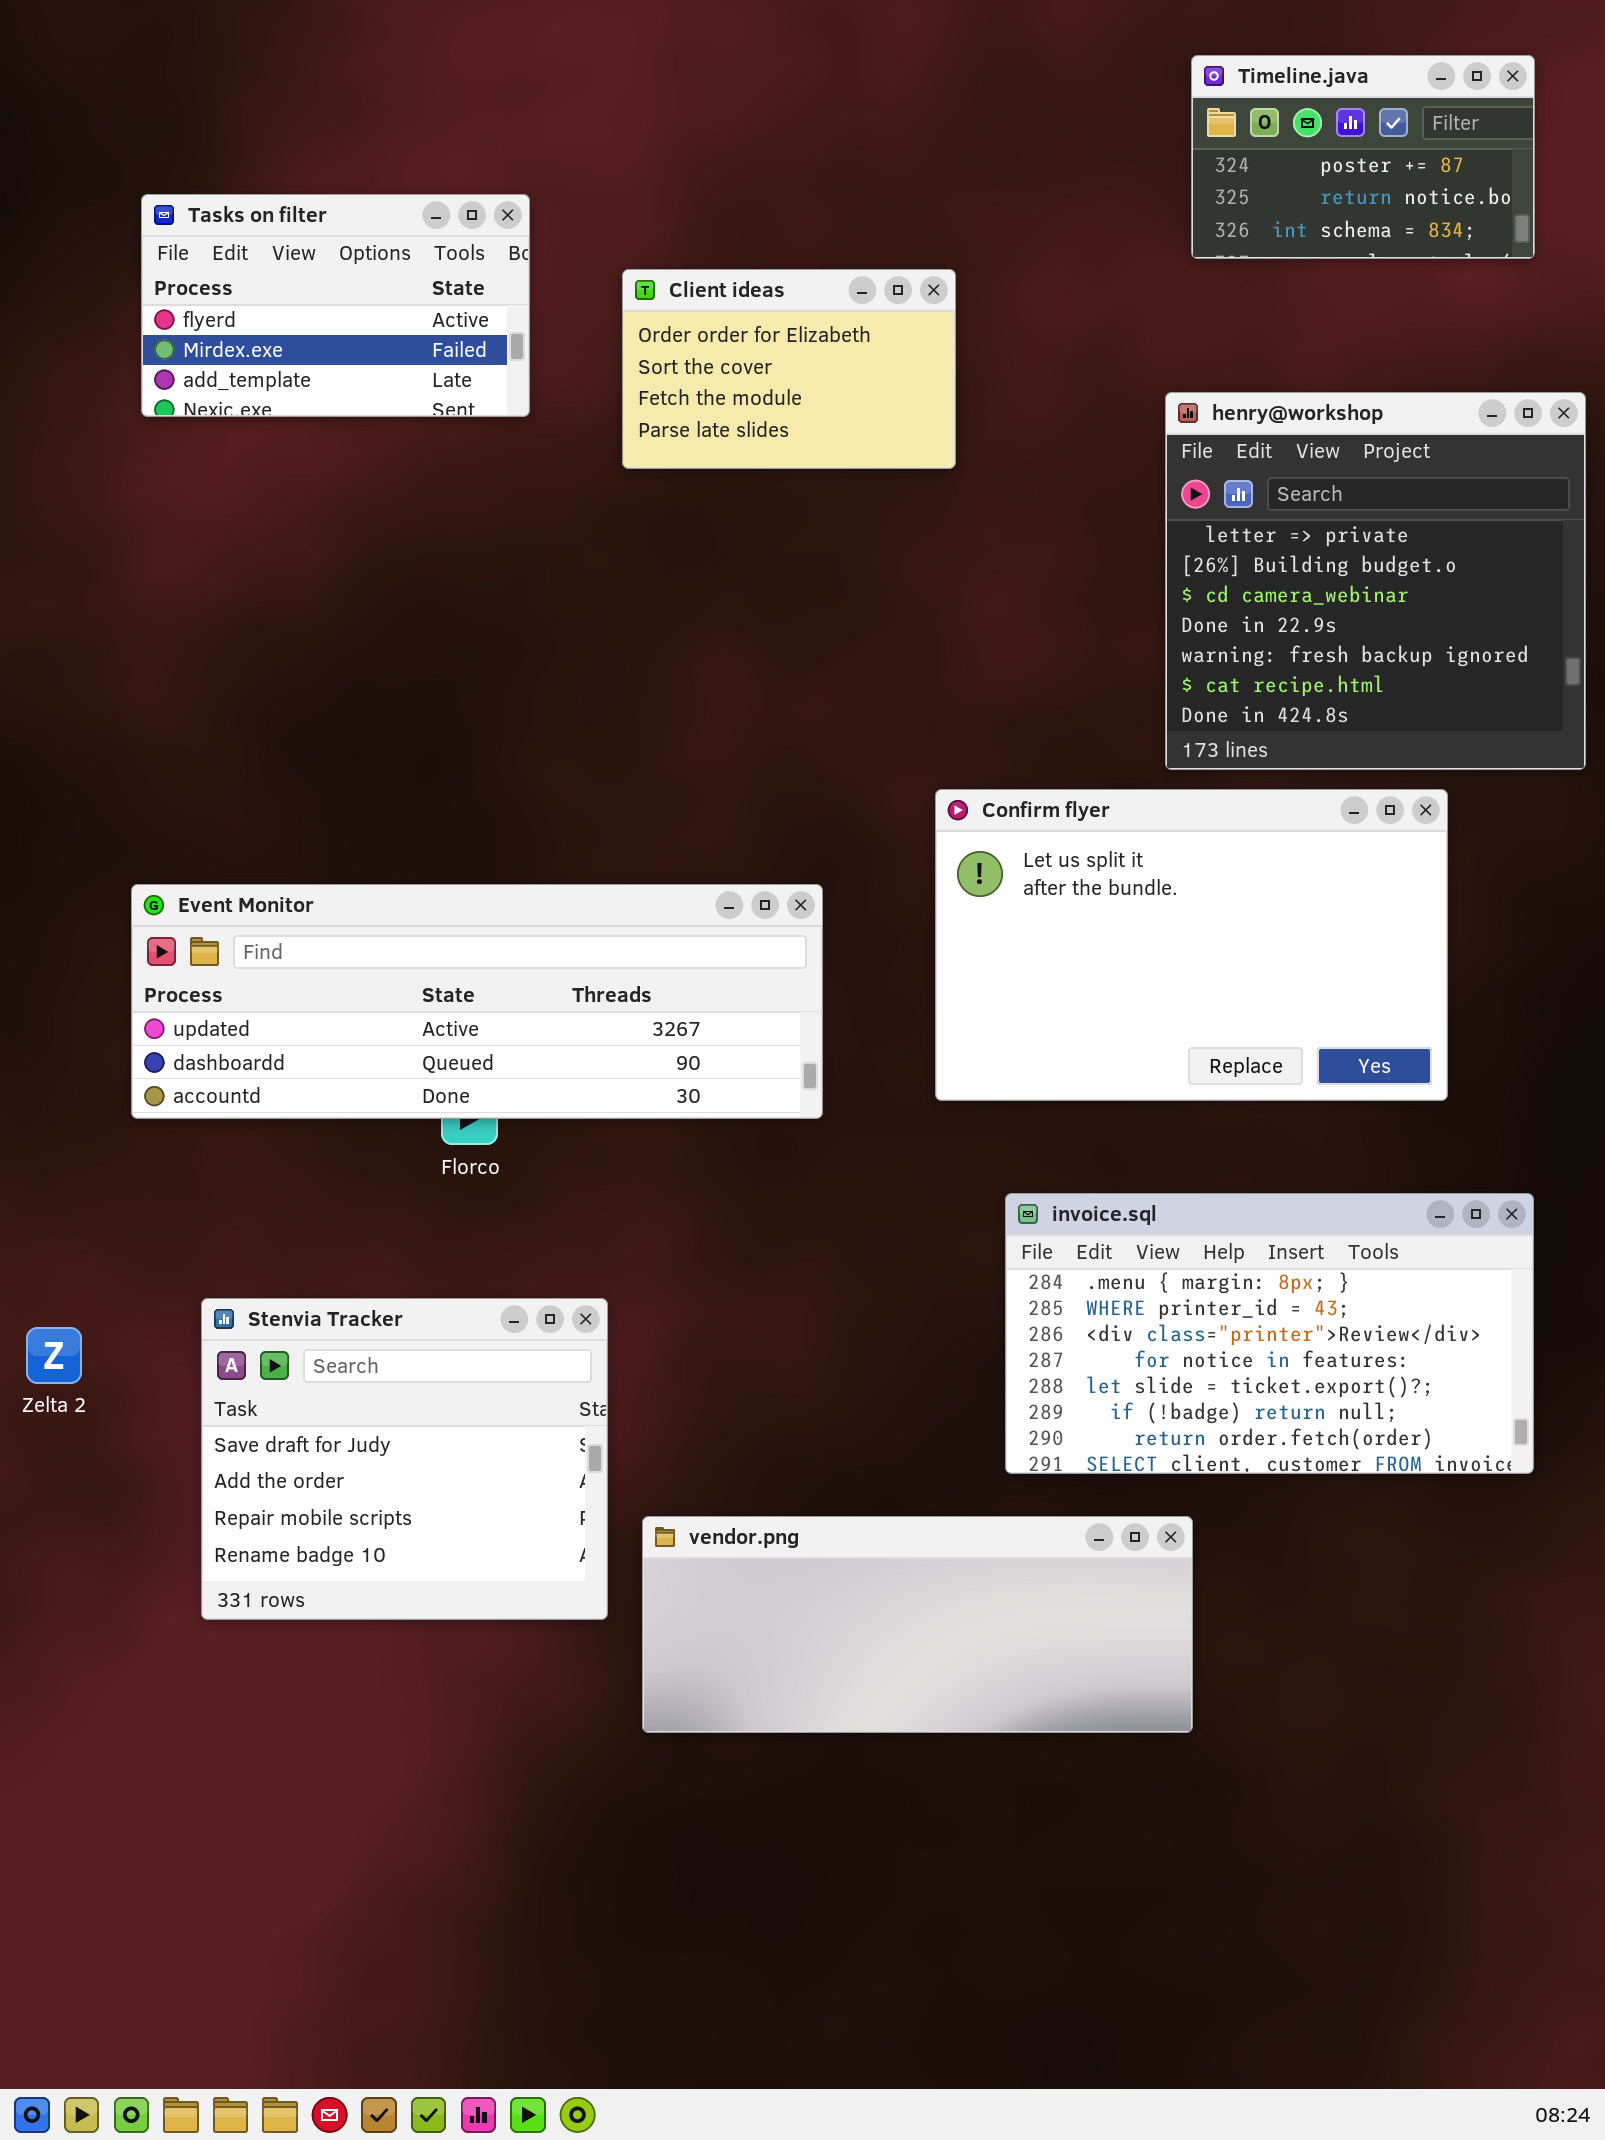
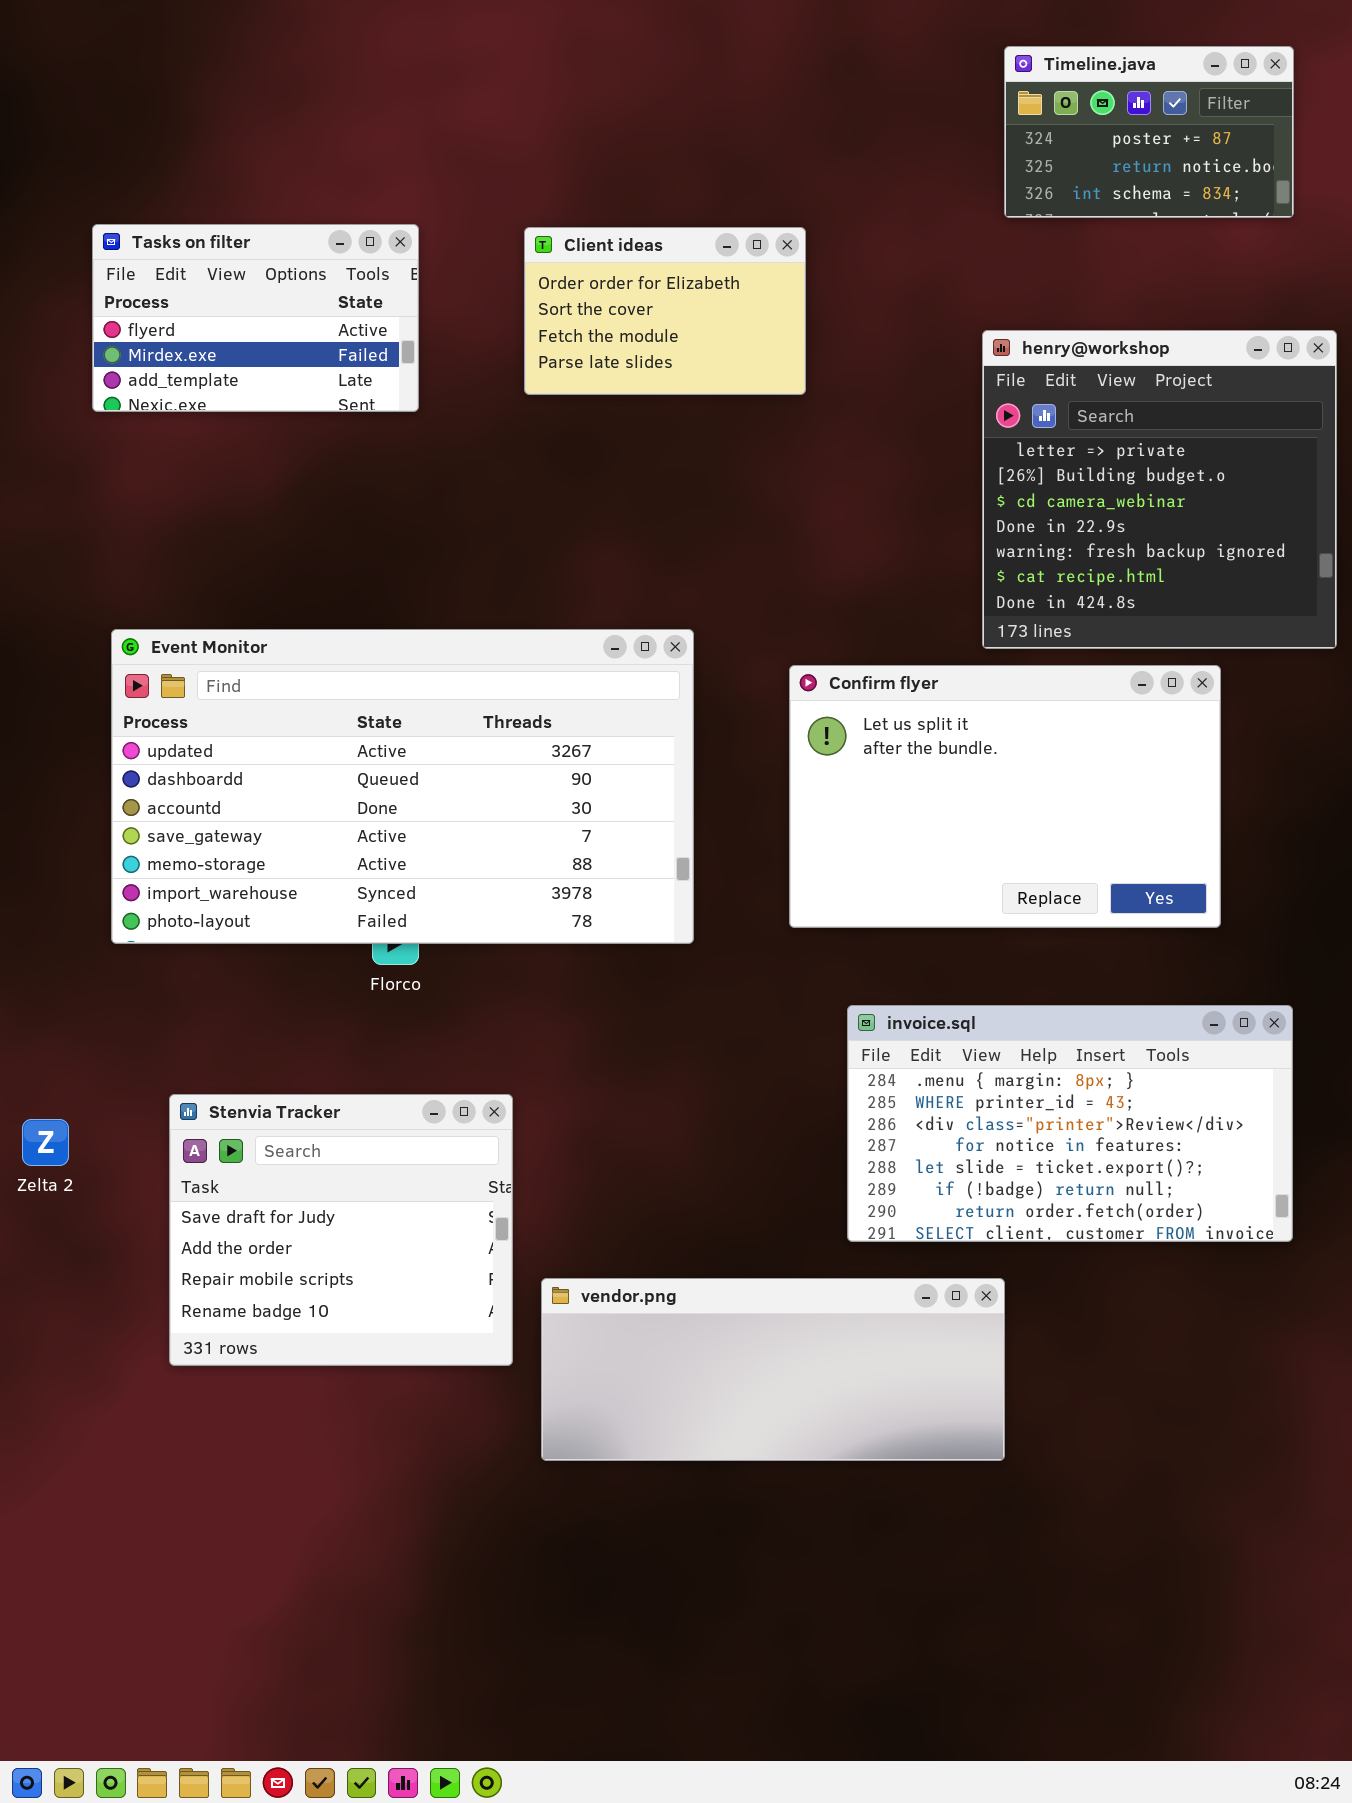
Tasks on filter: [141,194,530,417] -> [92,224,419,412], moved
Event Monitor: [131,884,823,1119] -> [111,629,694,944], resized

